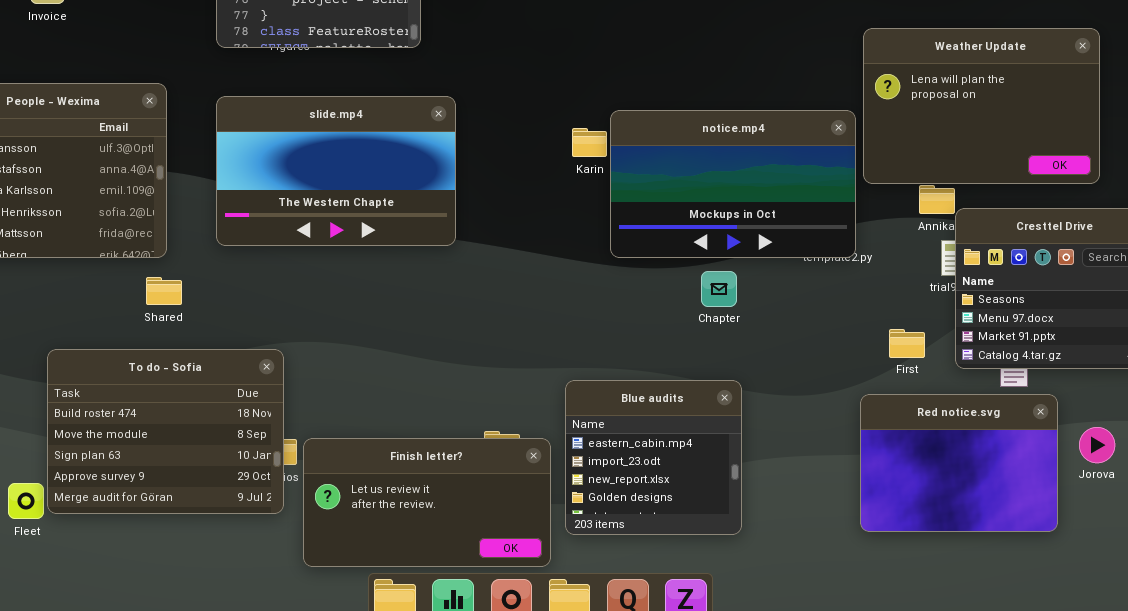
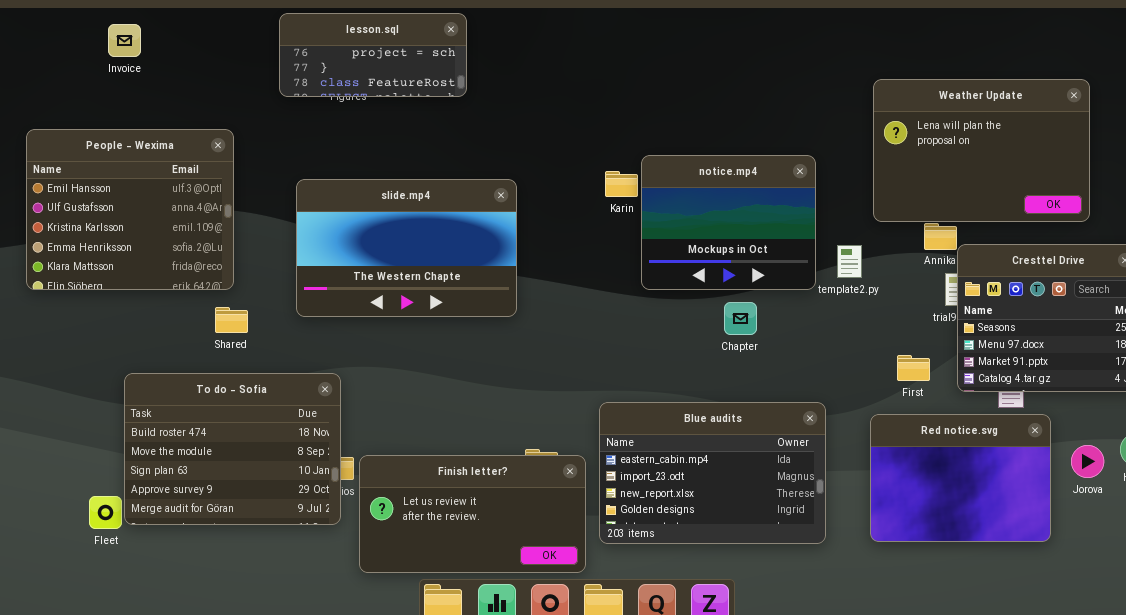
slide.mp4: [216,96,456,246] -> [296,179,517,317], moved
notice.mp4: [610,110,856,258] -> [641,155,816,290], resized
Blue audits: [565,380,742,535] -> [599,402,826,544], resized

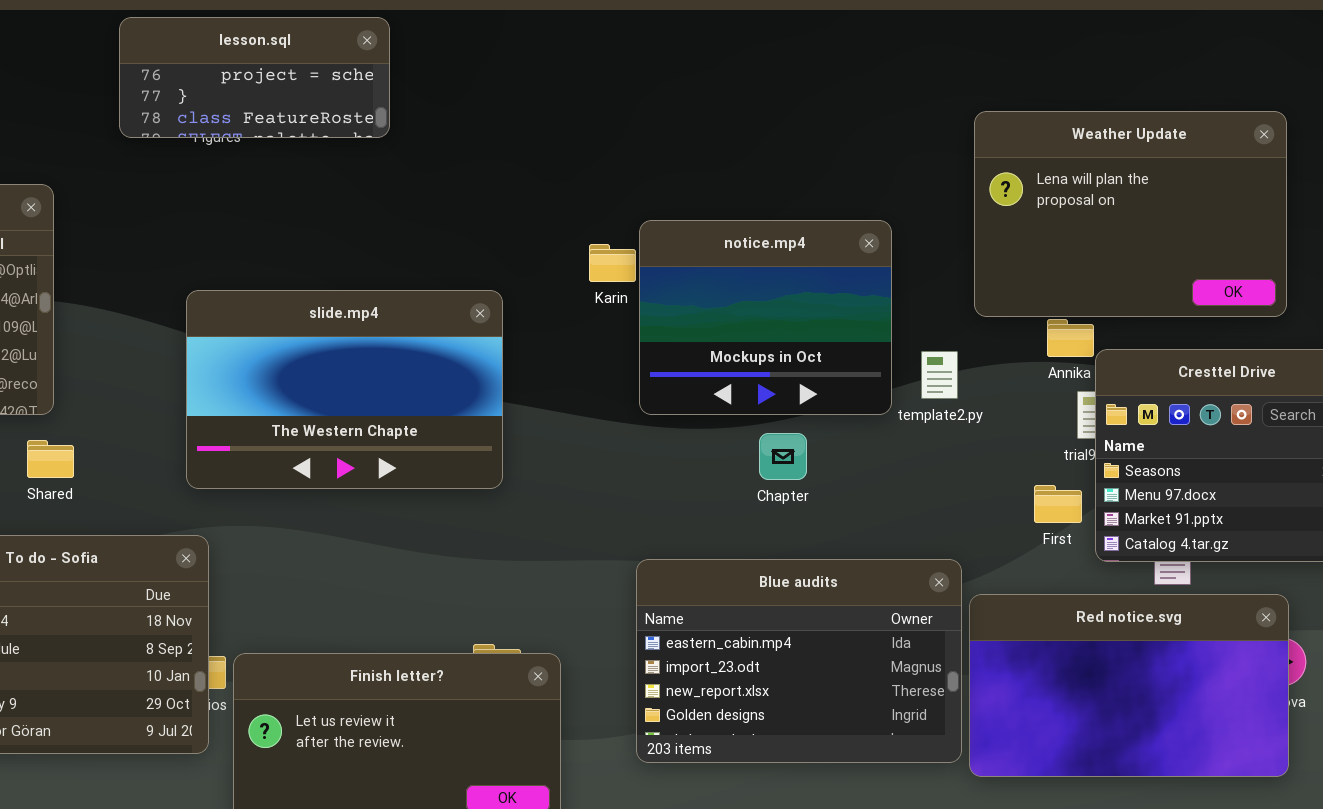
slide.mp4: [296,179,517,317] -> [186,290,503,489], moved
First: [897,355,930,381] -> [1034,485,1082,523], moved
Blue audits: [599,402,826,544] -> [636,559,962,763], moved
Red notice.svg: [870,414,1051,542] -> [969,594,1289,777], resized

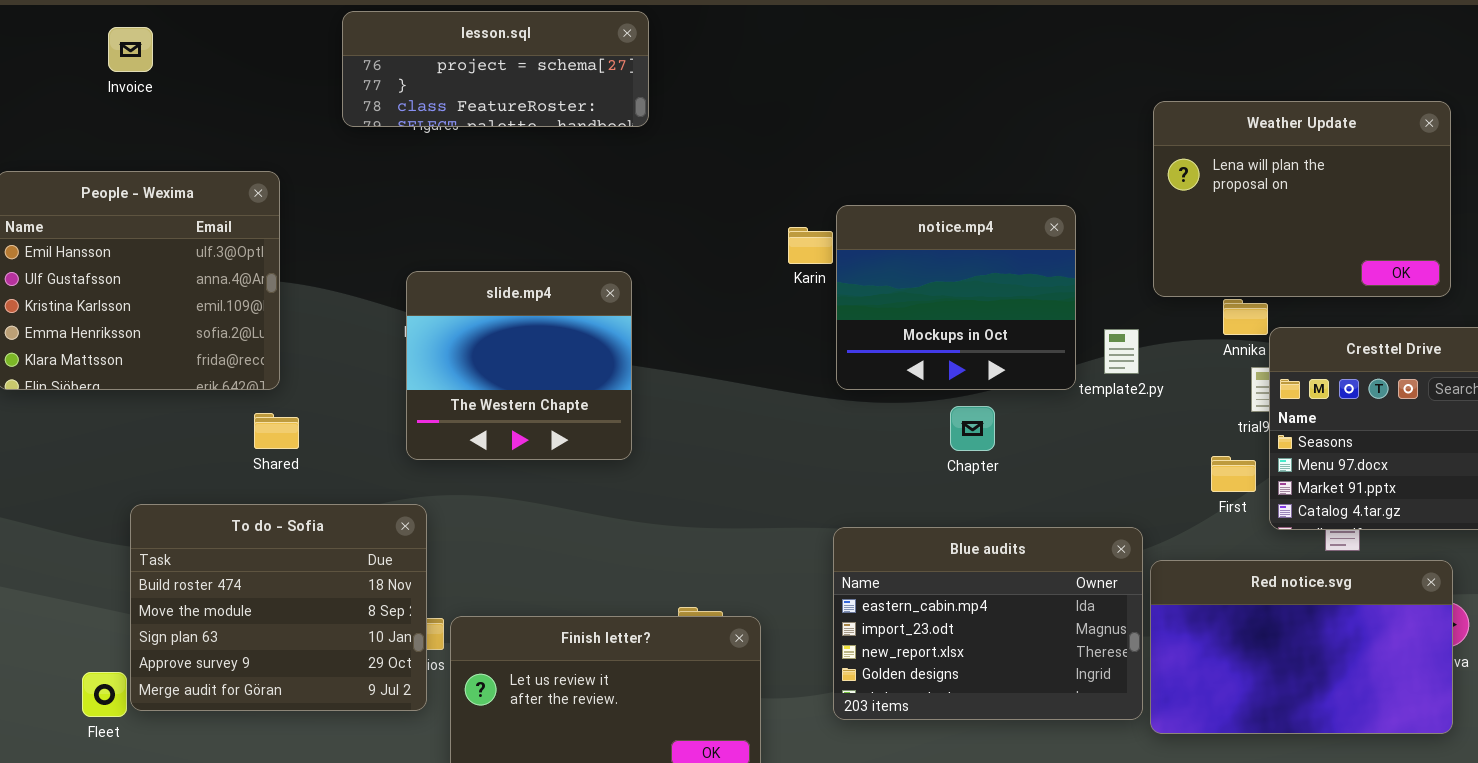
lesson.sql: [119,17,390,138] -> [342,11,649,127], resized
slide.mp4: [186,290,503,489] -> [406,271,632,460], resized

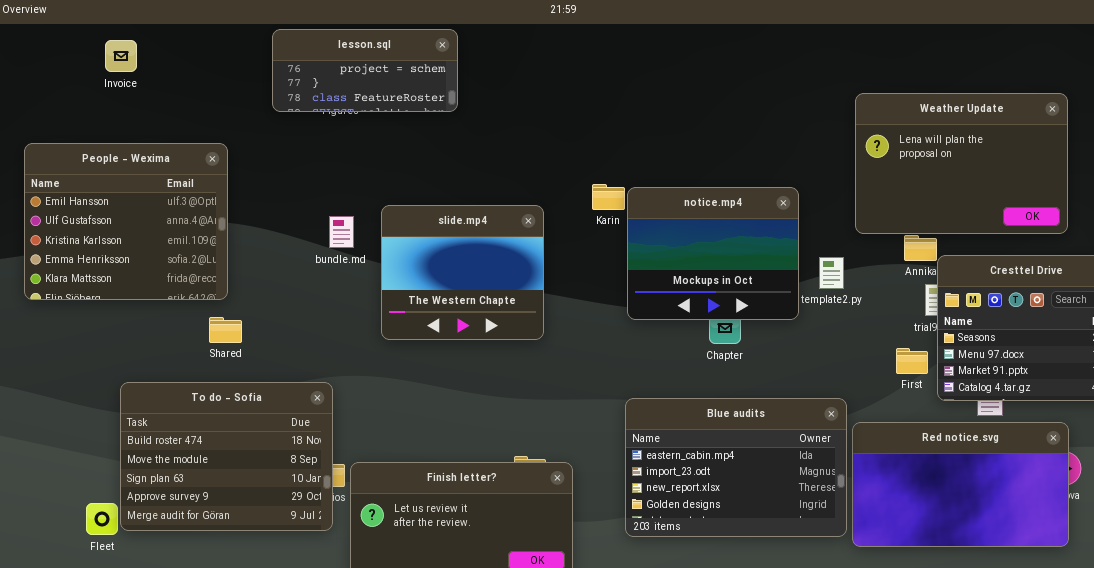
lesson.sql: [342,11,649,127] -> [272,29,458,112], resized
notice.mp4: [836,205,1076,390] -> [627,187,799,320], moved
slide.mp4: [406,271,632,460] -> [381,205,544,340], moved

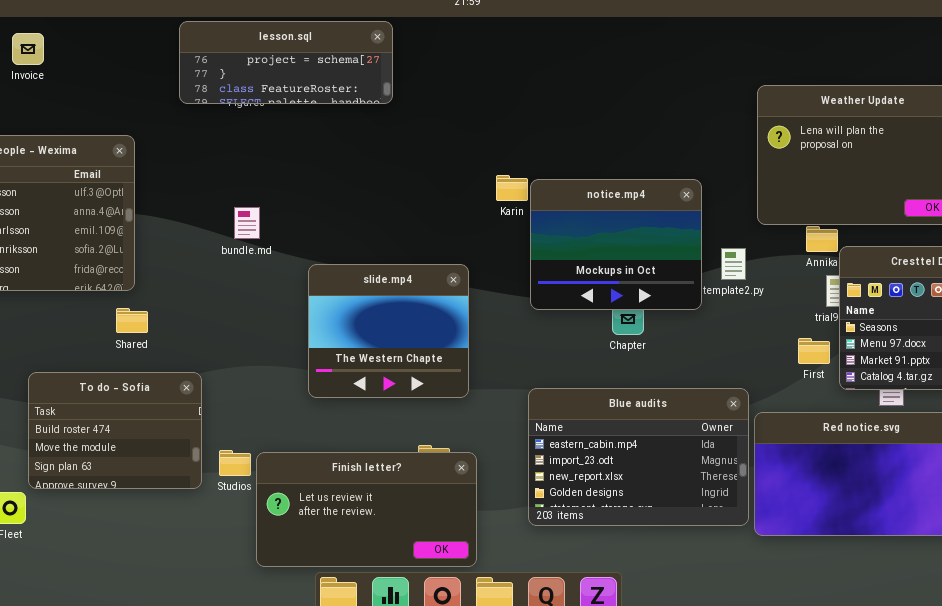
lesson.sql: [272,29,458,112] -> [179,21,393,104], resized
slide.mp4: [381,205,544,340] -> [308,264,469,398], moved
To do - Sofia: [120,382,333,531] -> [28,372,202,489], resized

